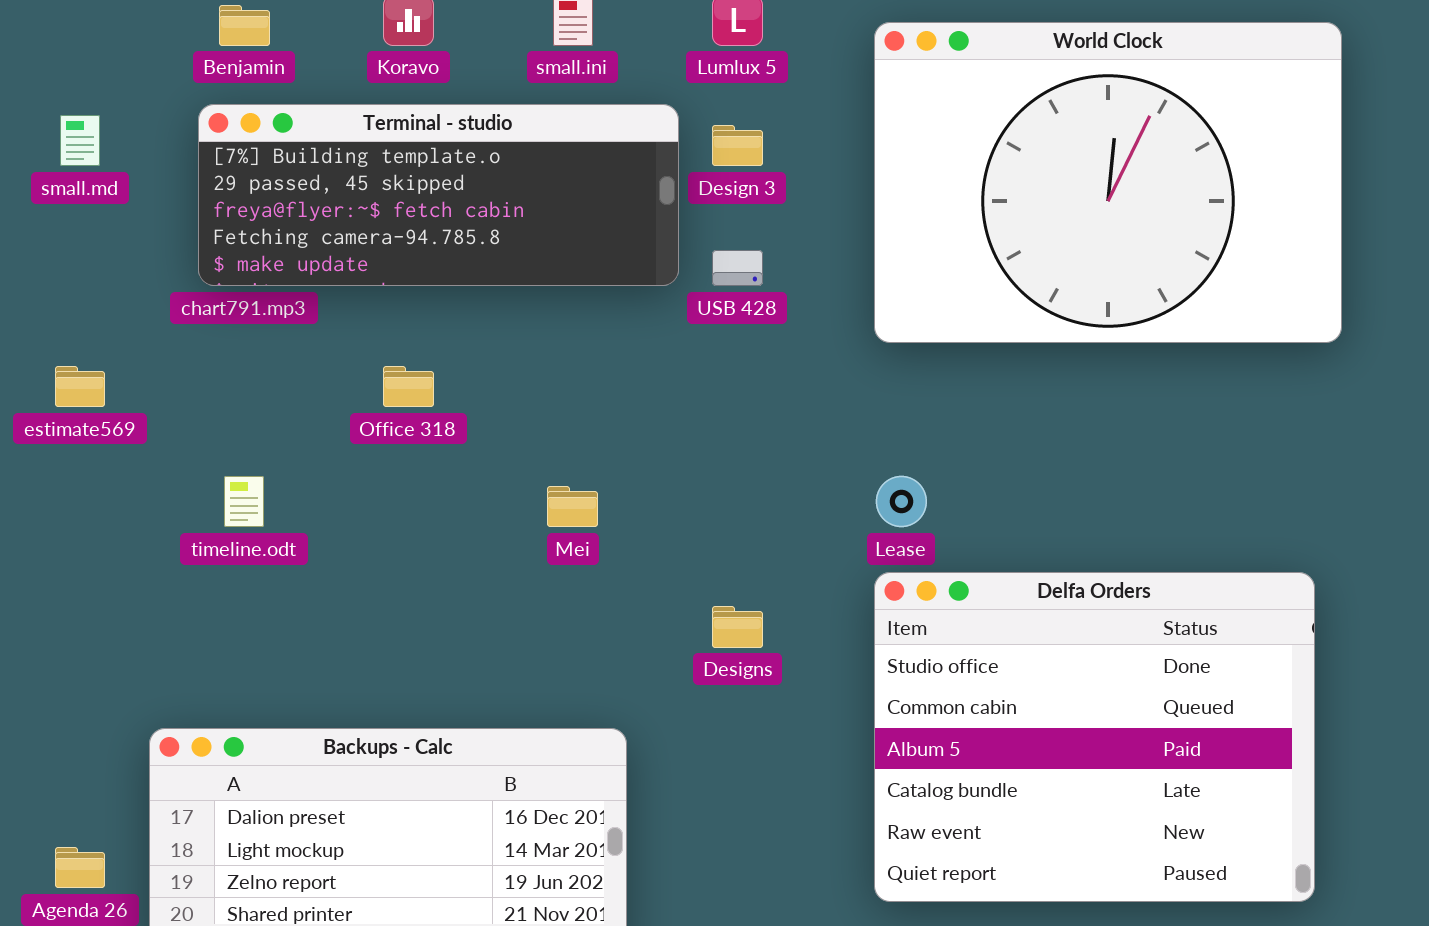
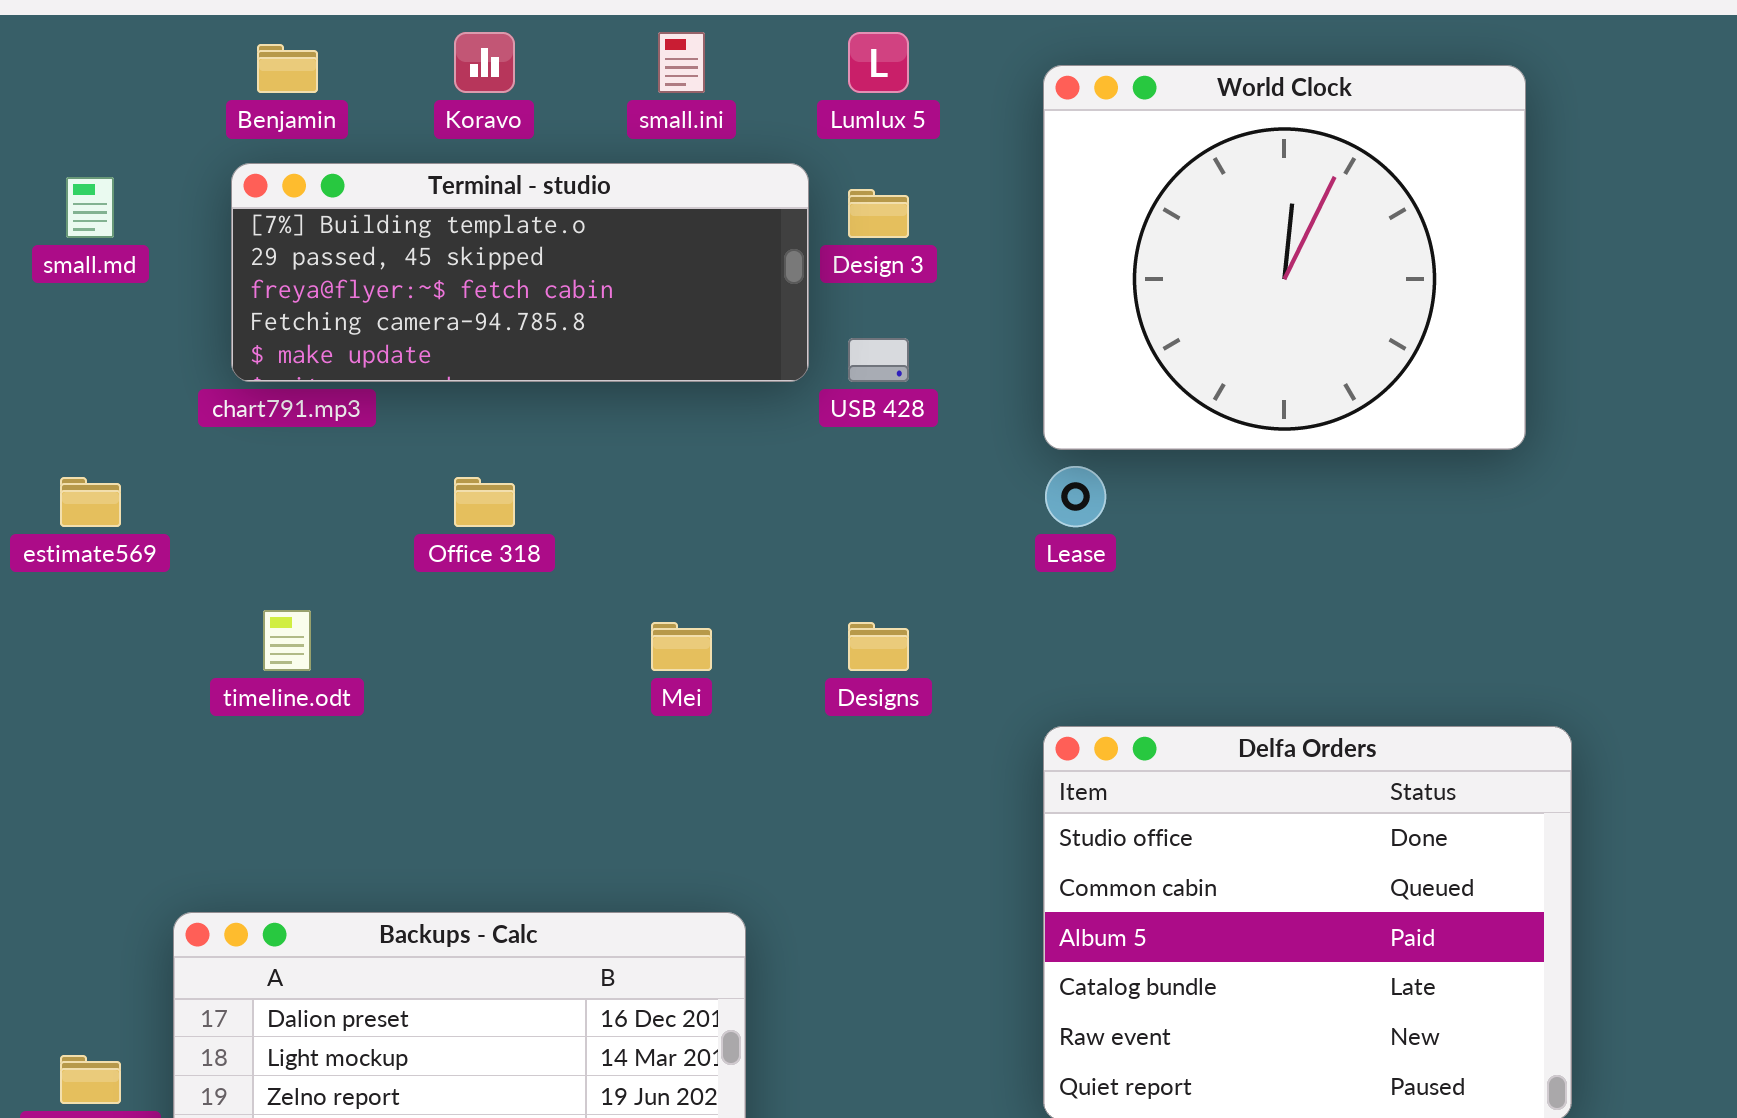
World Clock: [874,22,1342,343] -> [1043,65,1526,450], resized
Lease: [876,476,927,527] -> [1045,466,1106,527], moved
Designs: [712,606,763,648] -> [848,622,909,671], moved

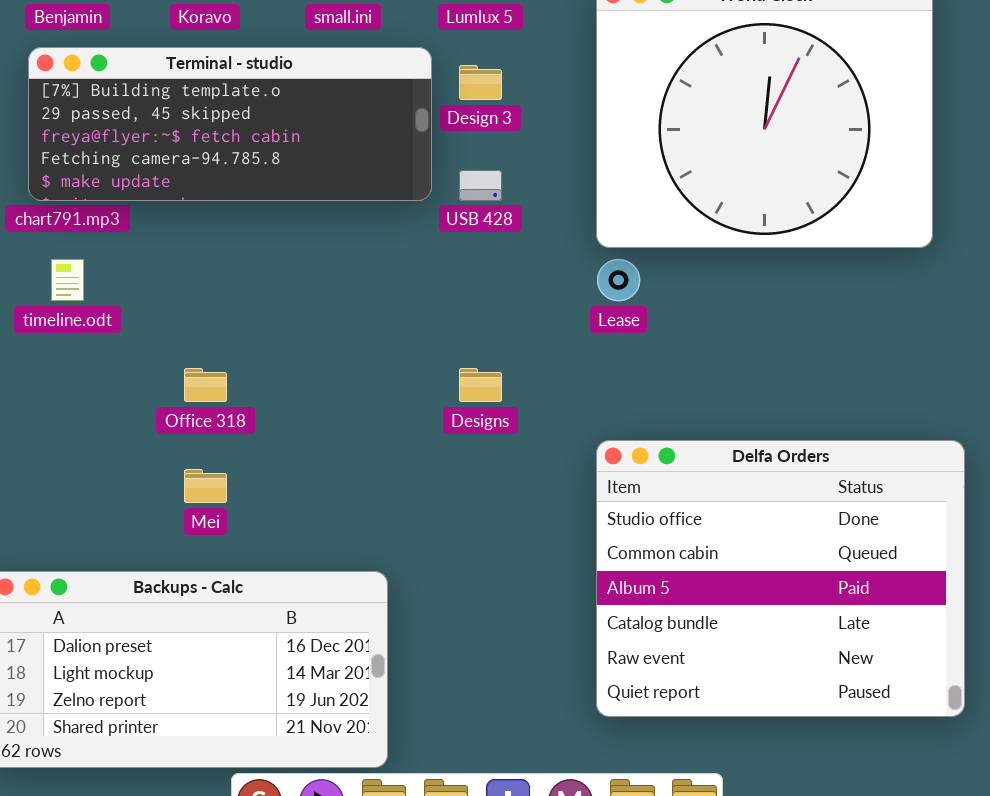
Office 318: [454,477,515,527] -> [184,368,227,402], moved
timeline.odt: [263,610,311,671] -> [51,259,84,301], moved
Mei: [651,622,712,671] -> [184,469,227,503], moved

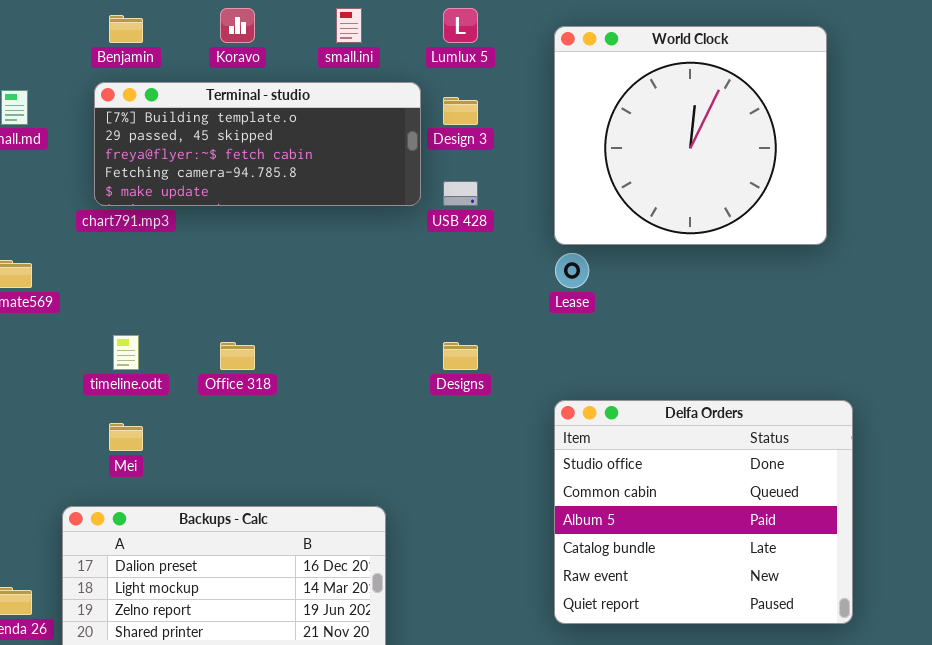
timeline.odt: [51,259,84,301] -> [113,335,139,370], moved
Mei: [184,469,227,503] -> [109,423,143,451], moved

